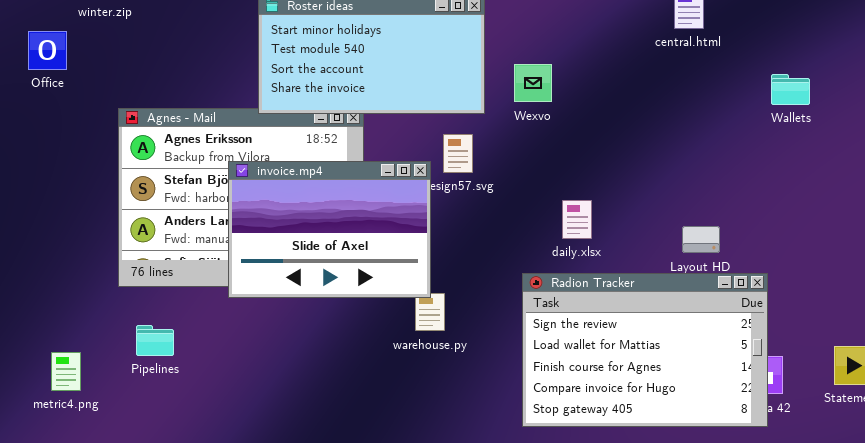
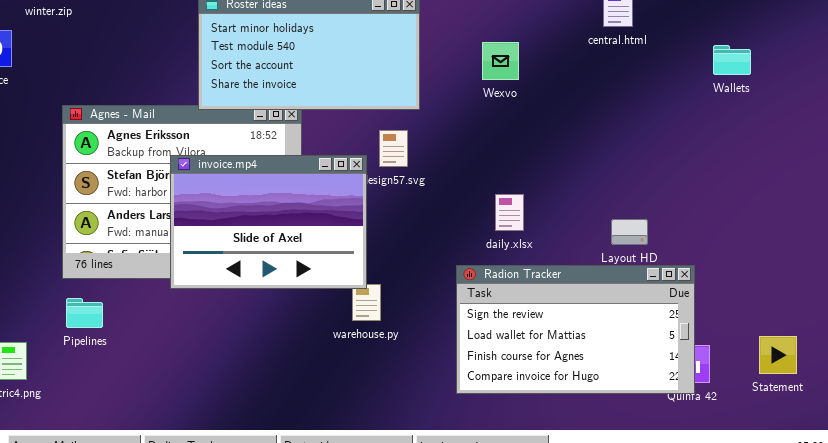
Wexvo: [514,64,552,102] -> [482,42,519,80], moved
Wallets: [771,74,810,105] -> [713,45,751,75], moved
Radion Tracker: [522,273,768,427] -> [456,265,695,394], resized
Pipelines: [136,325,174,356] -> [66,298,103,328], moved

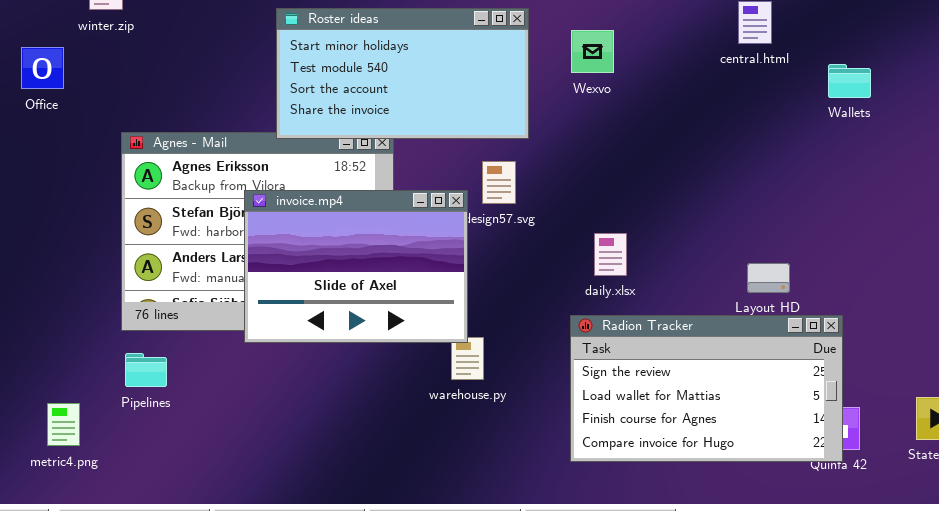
Wexvo: [482,42,519,80] -> [571,30,614,73], moved
Wallets: [713,45,751,75] -> [828,64,871,98], moved
daily.xlsx: [495,194,524,231] -> [594,233,627,276], moved

